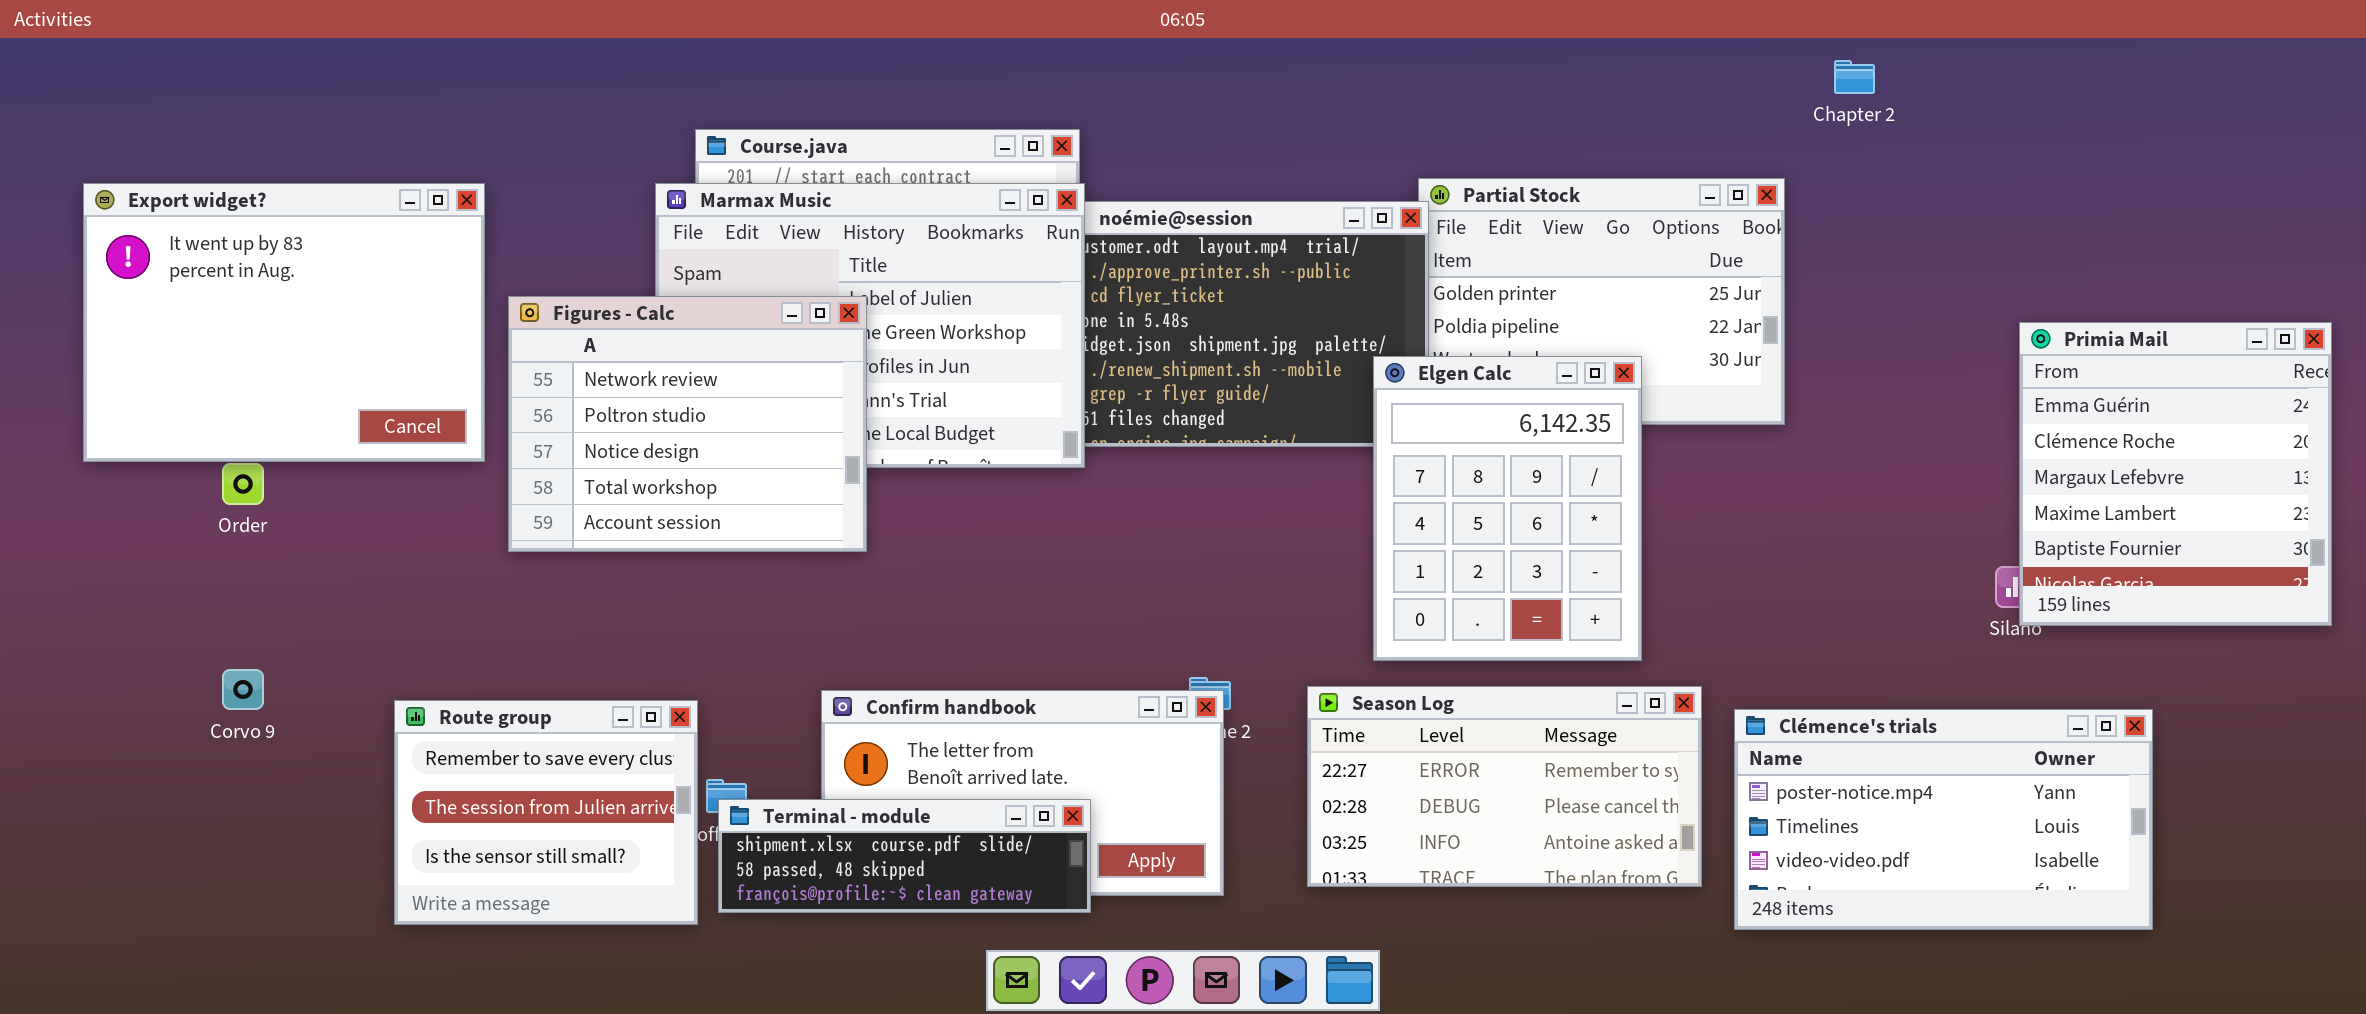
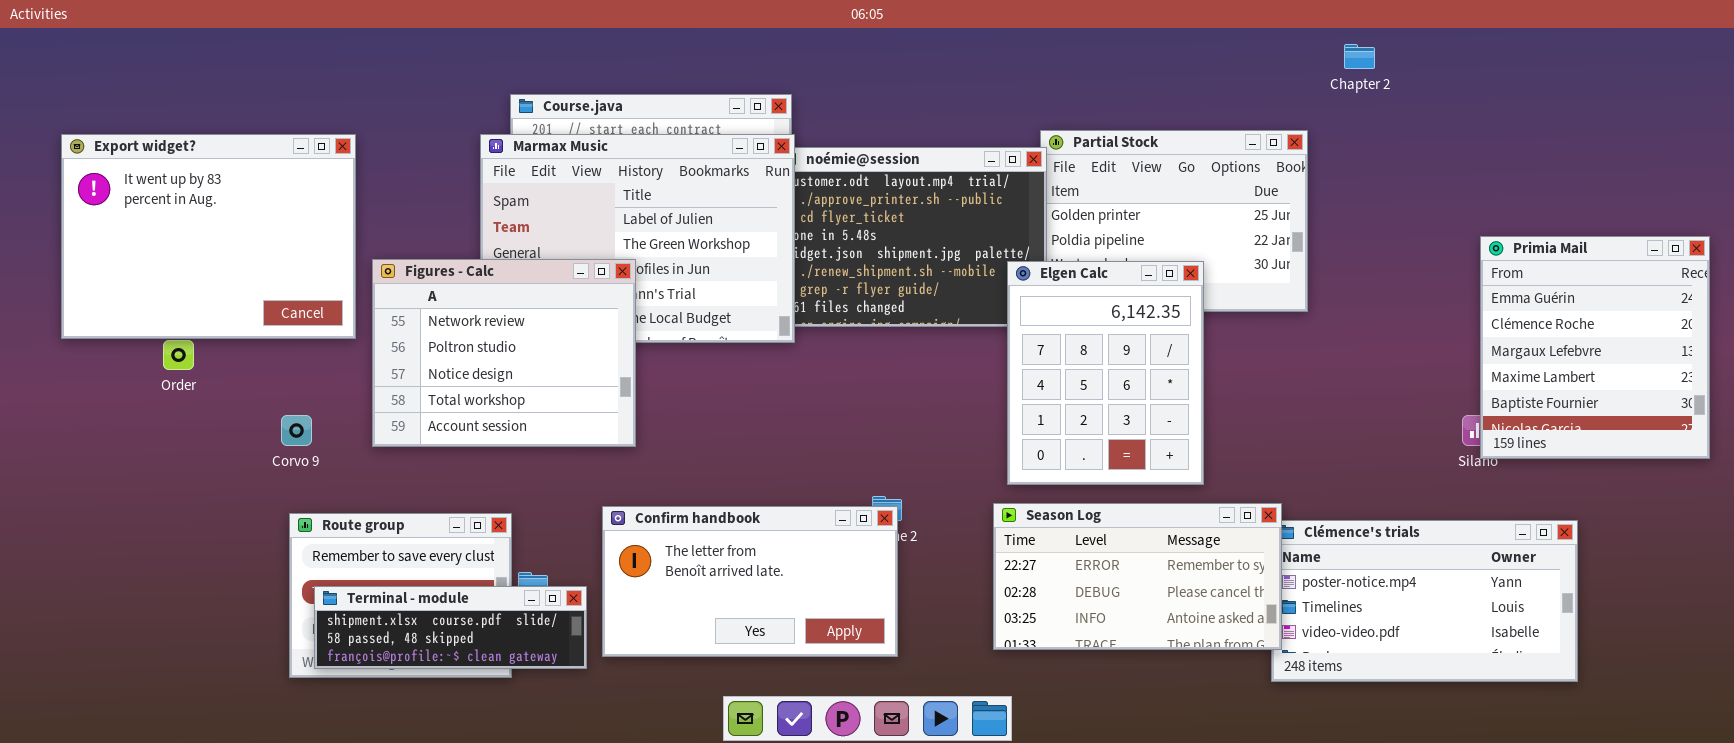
Figures - Calc: [508,296,867,552] -> [372,259,636,447], moved
Corvo 9: [222,669,264,710] -> [281,415,312,446], moved
Season Log: [1307,686,1702,887] -> [993,503,1282,650], moved
Terminal - module: [718,799,1091,913] -> [314,586,587,669], moved

